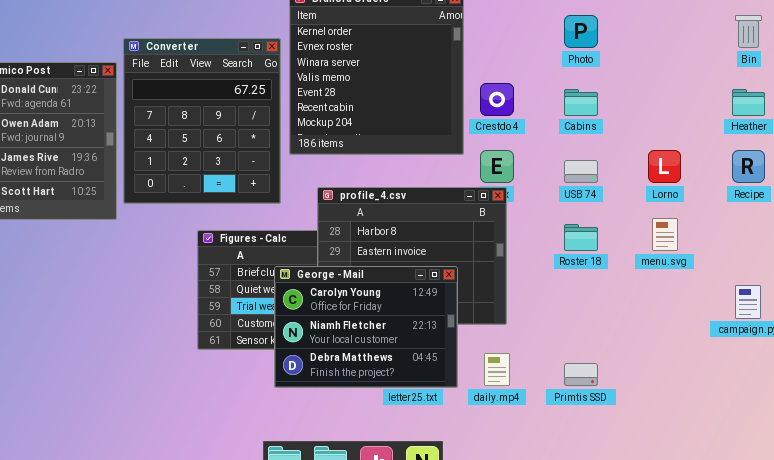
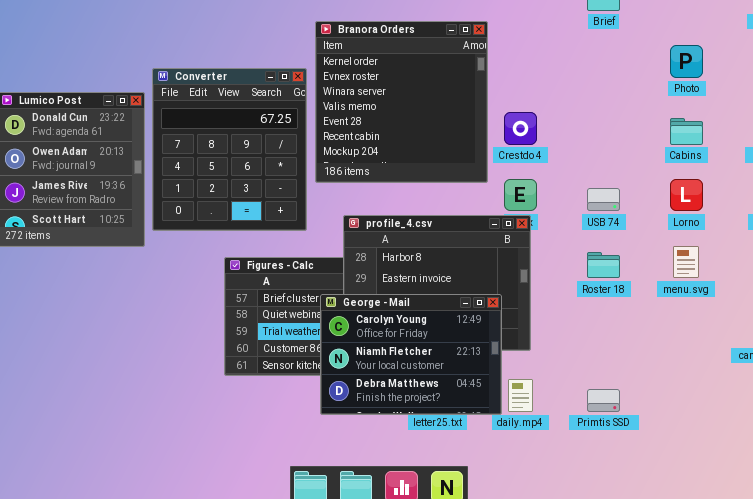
Photo: [564,15,598,48] -> [670,45,703,78], moved
Cabins: [564,89,598,116] -> [670,118,703,145], moved
George - Mail: [274,266,458,388] -> [320,294,502,415], moved

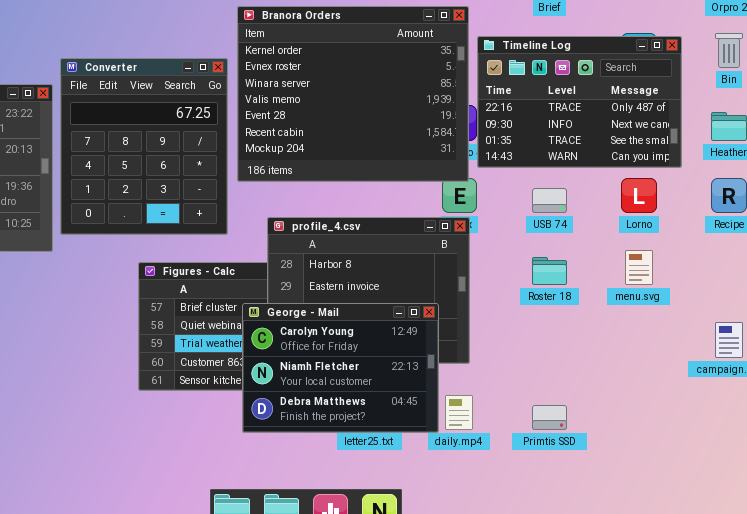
Branora Orders: [315,21,488,183] -> [237,6,469,182], resized
Timeline Log: none -> [477,36,682,168], opened

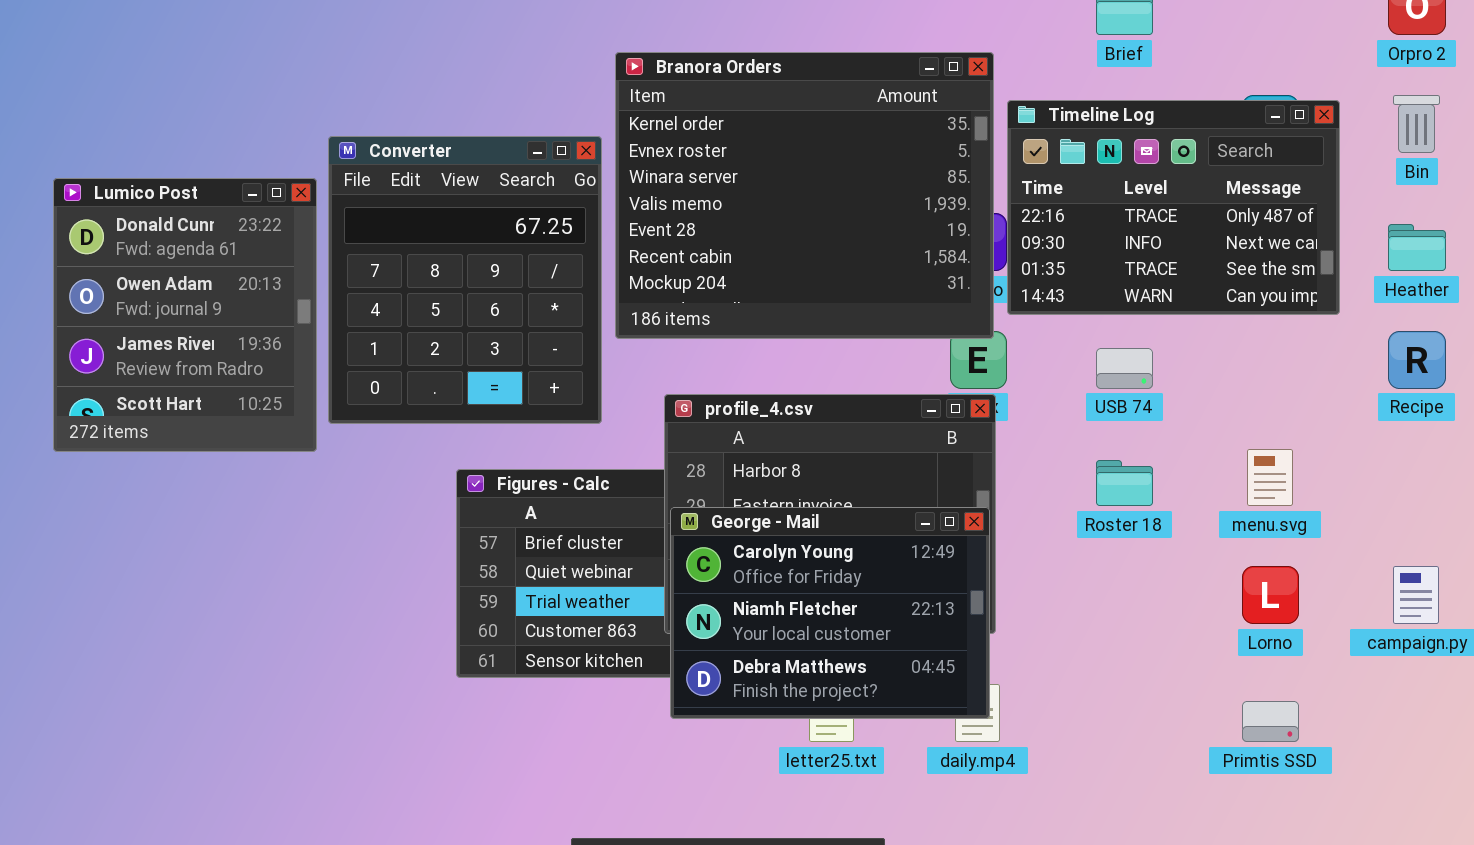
Lorno: [621,178,657,213] -> [1242,566,1299,624], moved
George - Mail: [242,303,439,433] -> [670,507,990,719], moved
Primtis SSD: [532,405,567,430] -> [1242,701,1299,742], moved

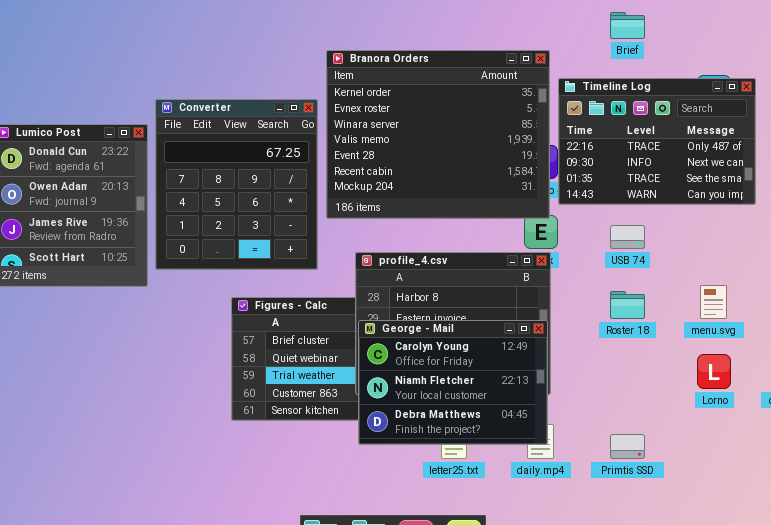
Primtis SSD: [1242,701,1299,742] -> [610,434,645,459], moved

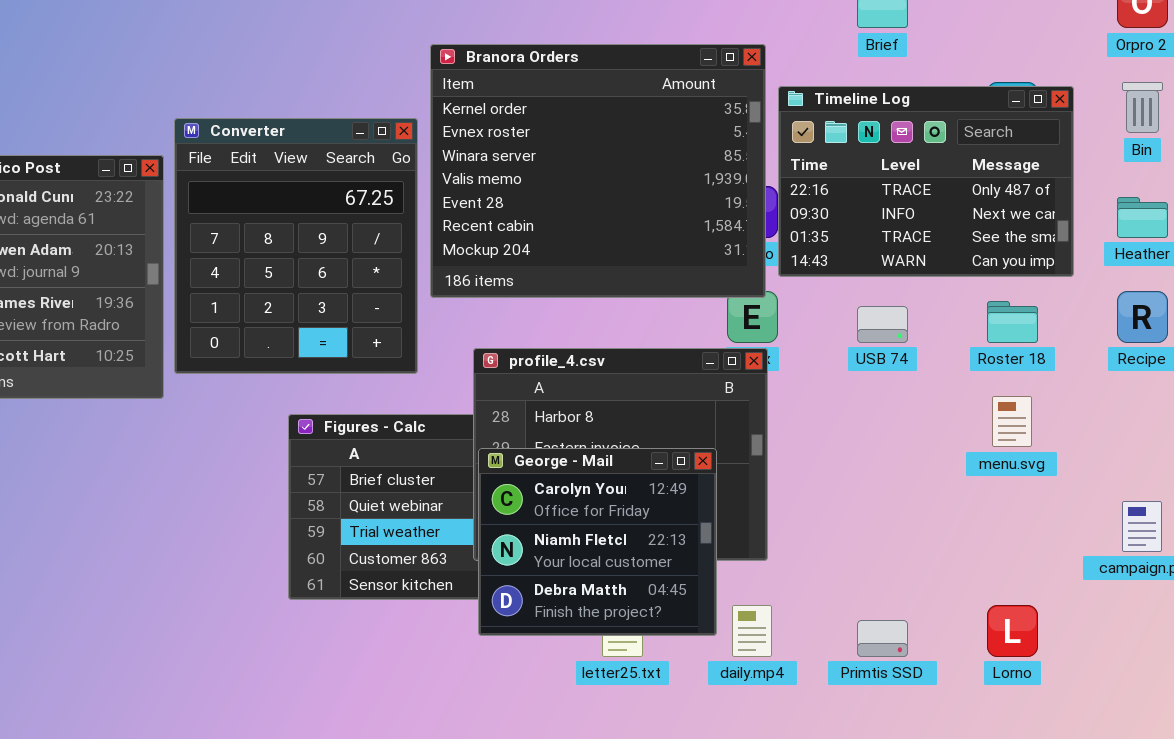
Roster 18: [610,291,645,319] -> [987,301,1038,343], moved
George - Mail: [358,320,548,445] -> [478,448,717,636], resized
Lorno: [697,354,731,389] -> [987,605,1038,657], moved

